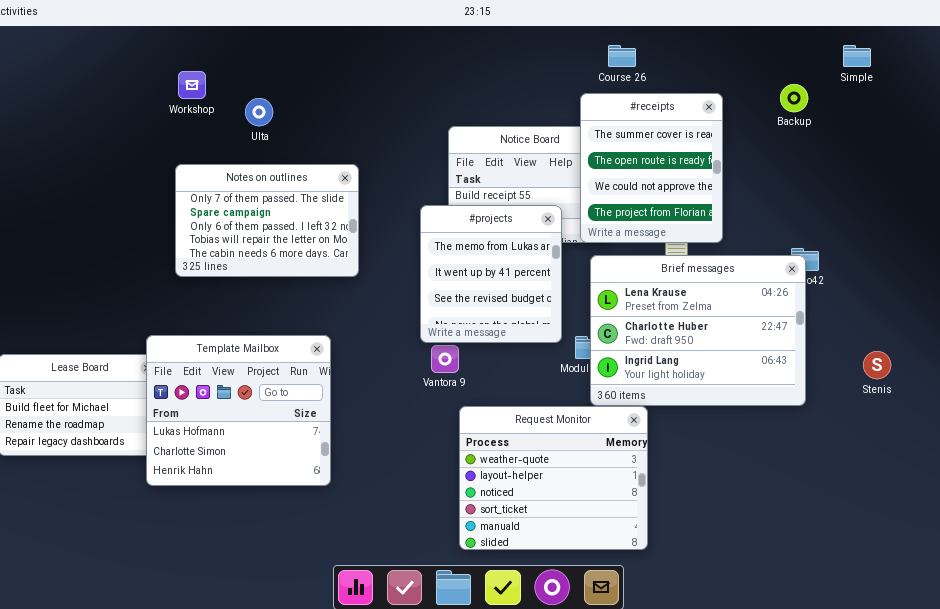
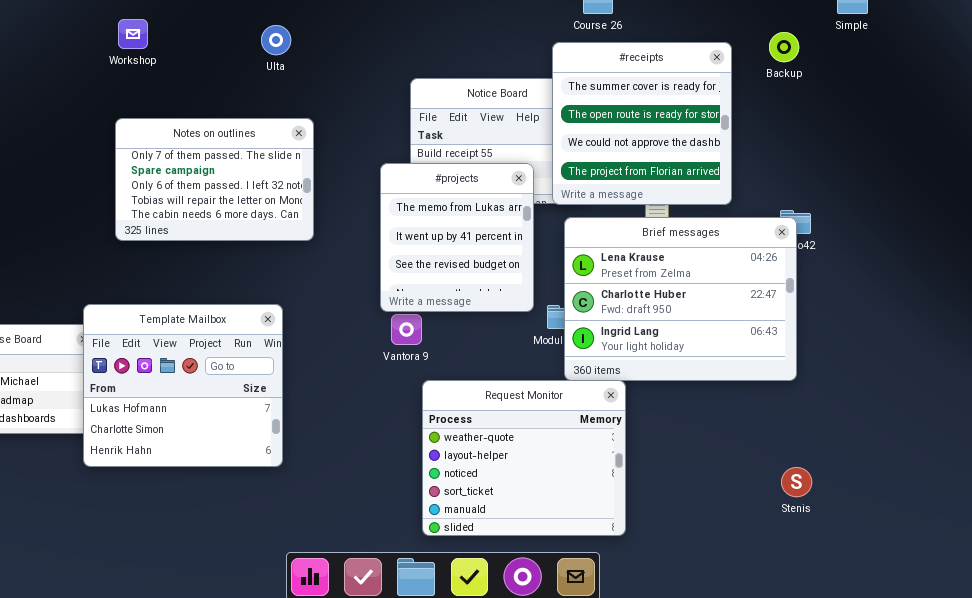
#receipts: [580,93,723,243] -> [552,42,732,205], resized
Ulta: [245,98,273,126] -> [261,25,291,55], moved
Stenis: [863,351,891,379] -> [781,467,812,497], moved

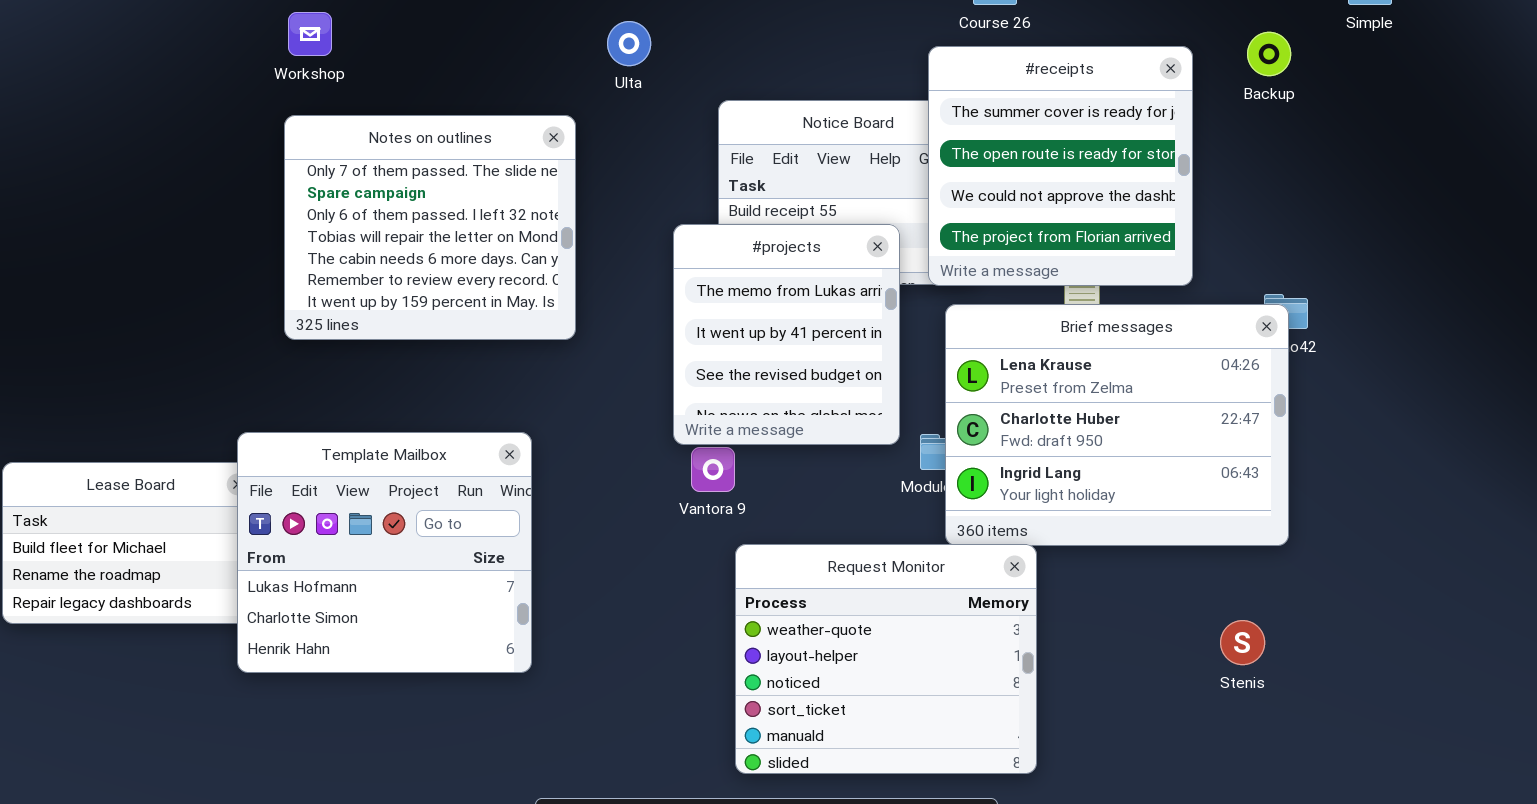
Ulta: [261,25,291,55] -> [607,21,651,66], moved
Notes on outlines: [115,118,314,241] -> [284,115,576,340], resized
Stenis: [781,467,812,497] -> [1220,620,1265,665], moved

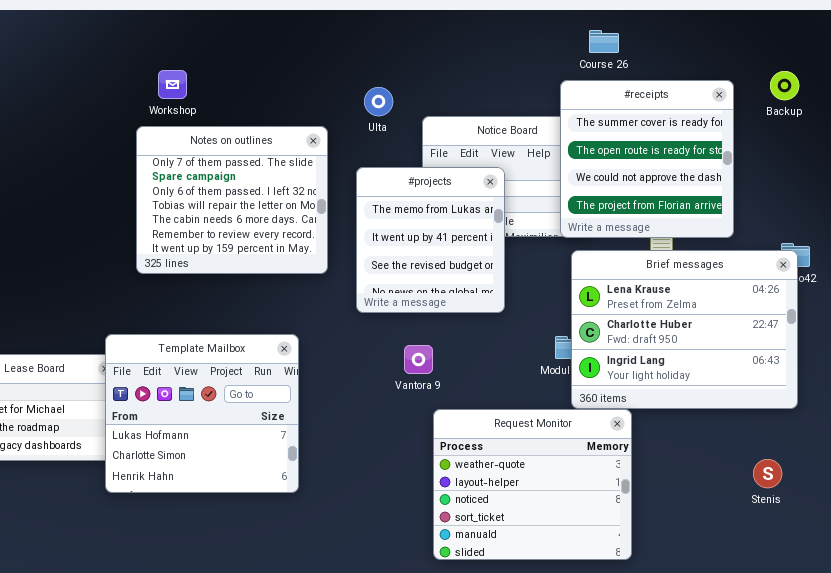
Workshop: [288,12,332,56] -> [158,70,187,99], moved
Ulta: [607,21,651,66] -> [364,87,393,116], moved
#projects: [673,224,900,445] -> [356,167,505,313], moved

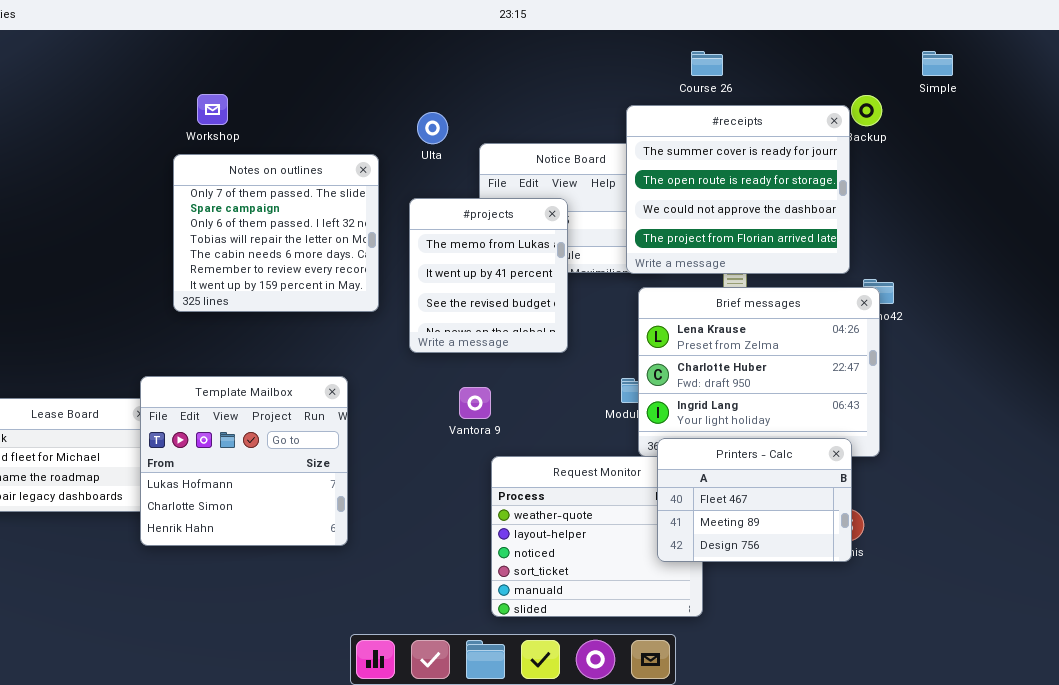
Course 26: [589,30,619,53] -> [691,51,723,76], moved
#receipts: [560,80,734,238] -> [626,105,850,274], resized
Printers - Calc: none -> [657,438,852,562], opened

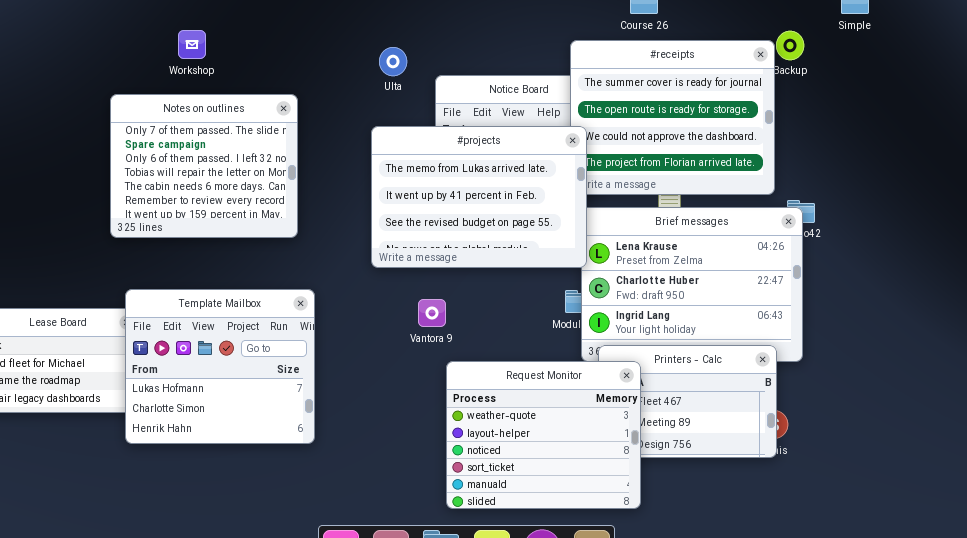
Notes on outlines: [173,154,379,312] -> [110,94,298,238], moved
#projects: [409,198,568,353] -> [371,126,587,268], resized
Request Monitor: [491,456,703,617] -> [446,361,641,509], raised

